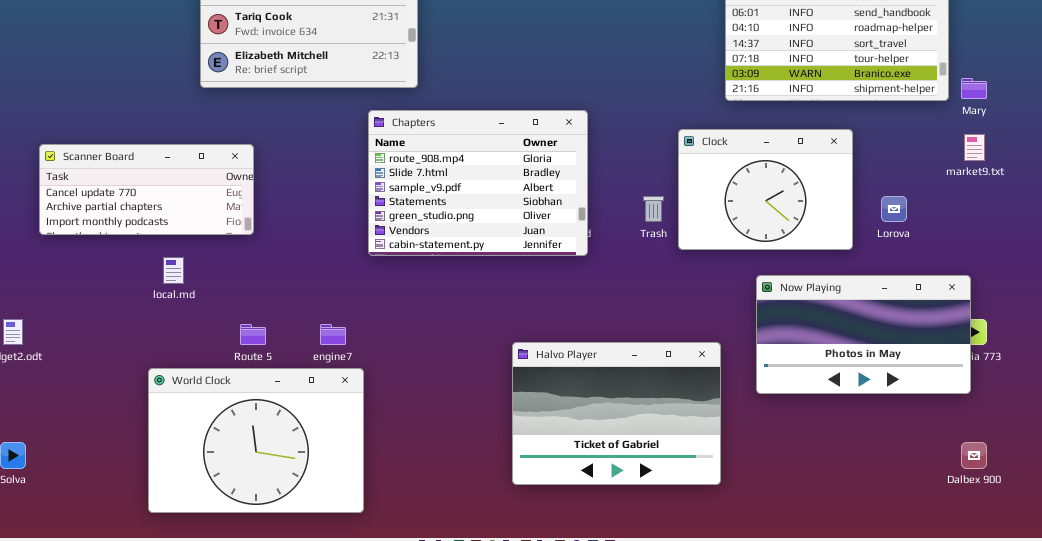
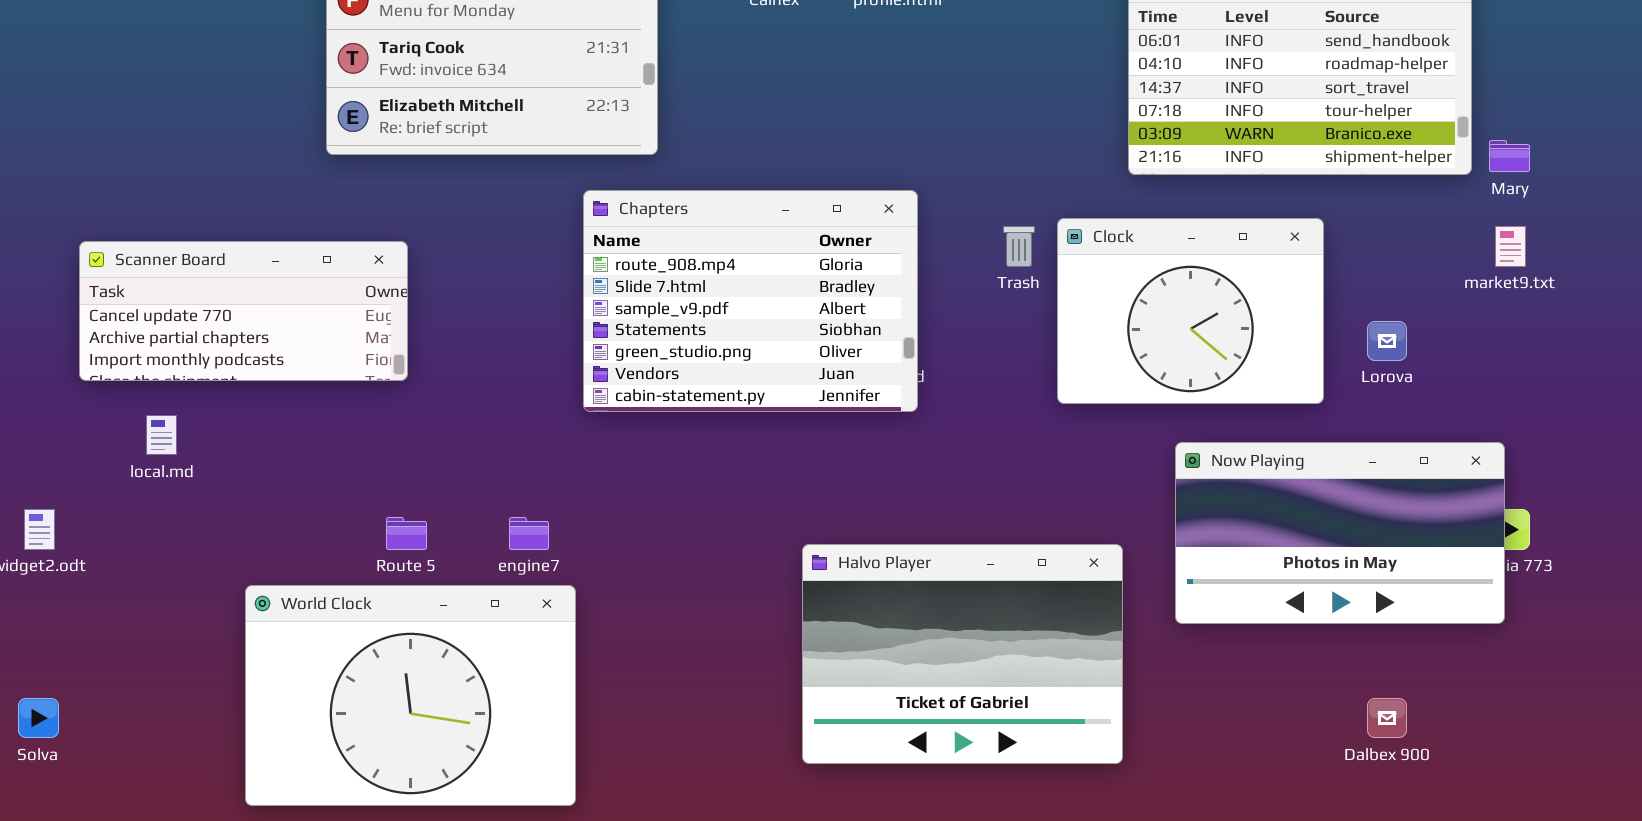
Trash: [643,196,664,222] -> [1003,226,1035,267], moved
local.md: [163,257,184,284] -> [146,415,177,455], moved
Dalbex 900: [961,442,987,469] -> [1367,698,1407,738], moved

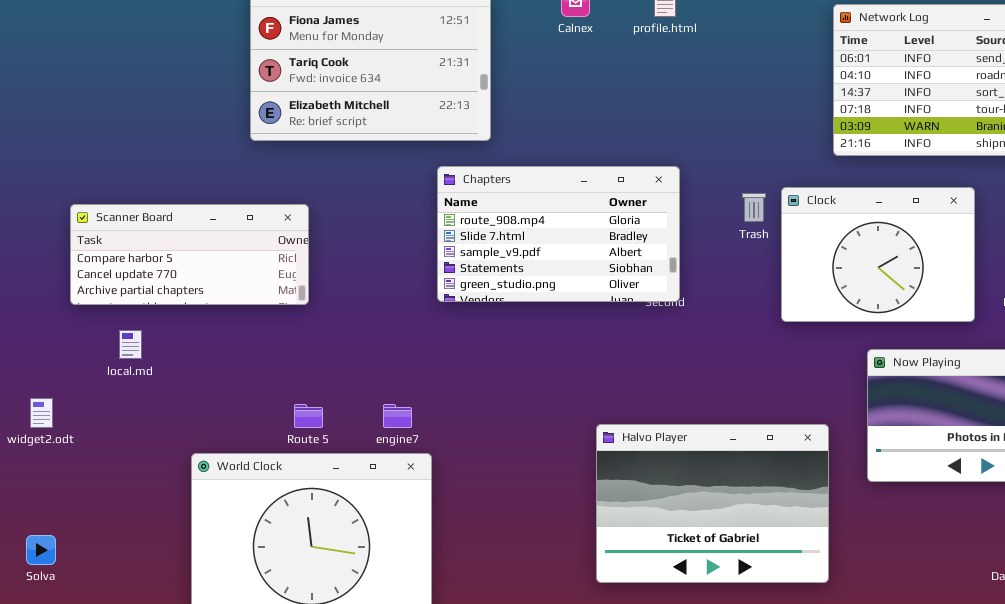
Chapters: [583,190,918,412] -> [437,166,680,302], resized
Scanner Board: [79,241,408,381] -> [70,204,309,305], scrolled up 1 row

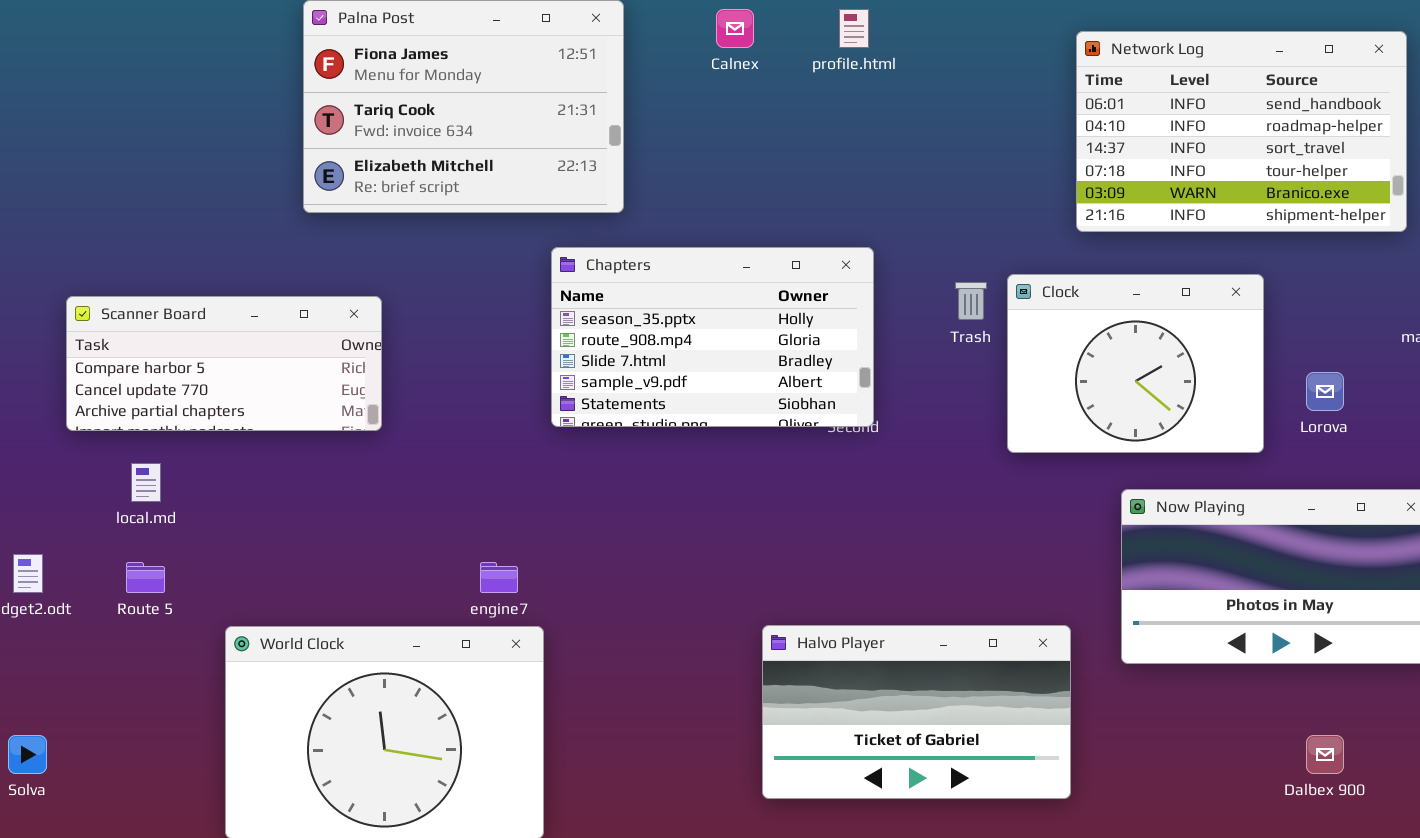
Chapters: [437,166,680,302] -> [551,247,874,427], scrolled up 1 row
Route 5: [294,404,323,428] -> [126,562,165,593], moved
Halvo Player: [596,424,829,583] -> [762,625,1071,799], resized

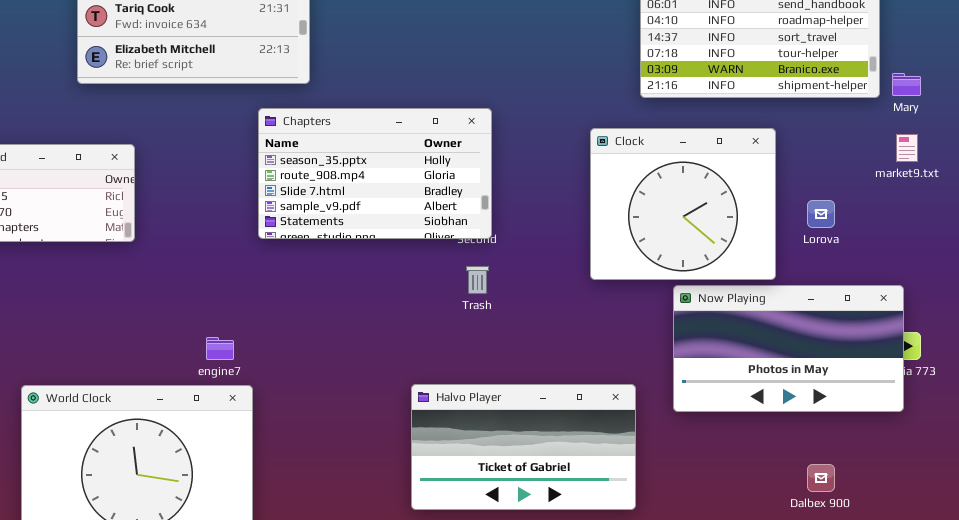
Clock: [1007,274,1264,453] -> [590,128,776,280], resized
Trash: [955,282,987,320] -> [466,266,489,294], moved

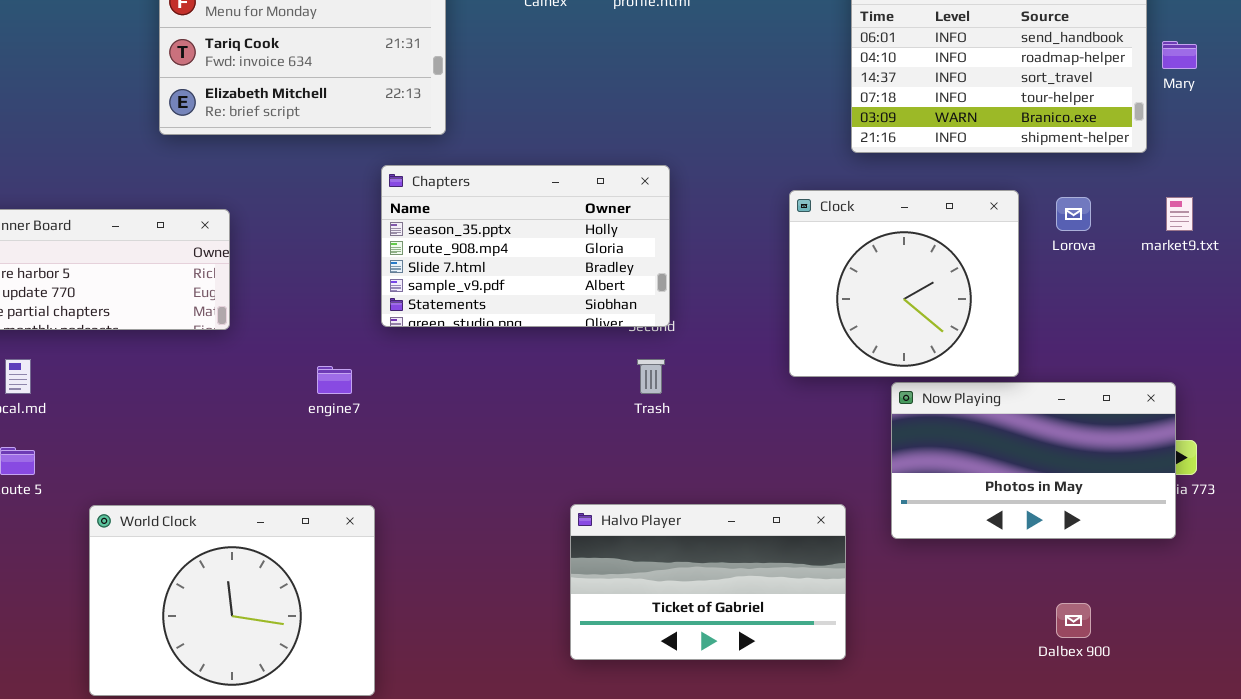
Mary: [892,73,921,96] -> [1162,41,1197,69], moved
Lorova: [807,200,835,228] -> [1056,197,1091,231], moved
engine7: [206,337,234,360] -> [317,366,352,394], moved

